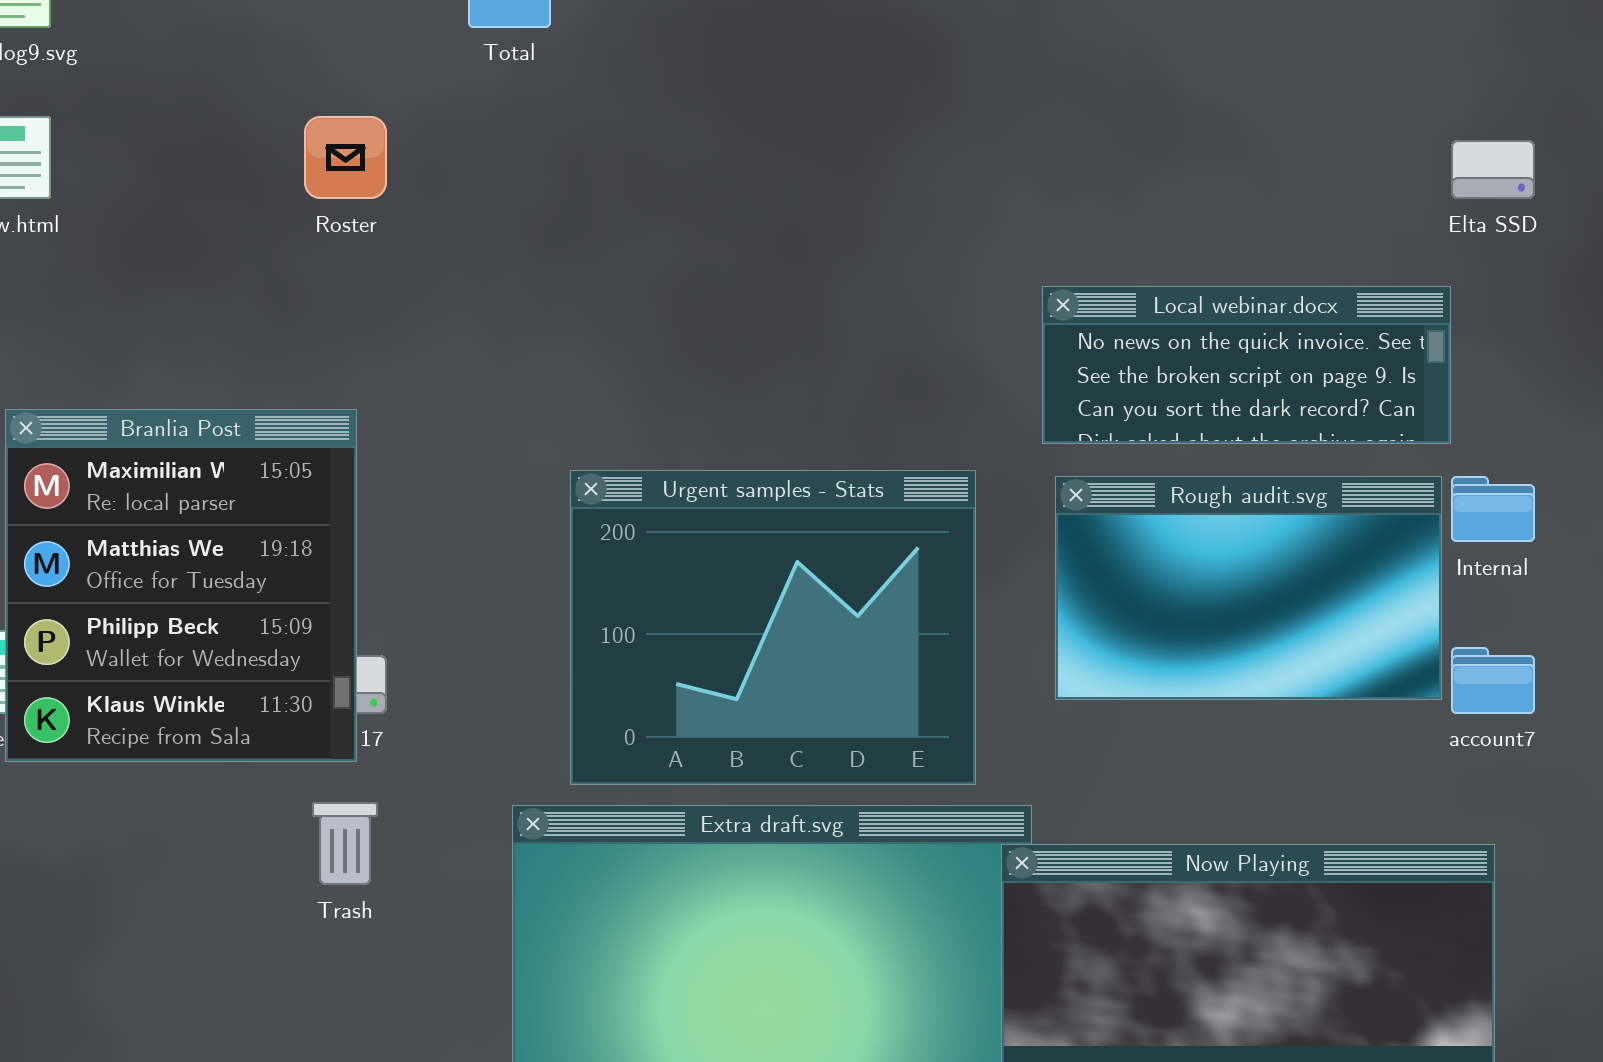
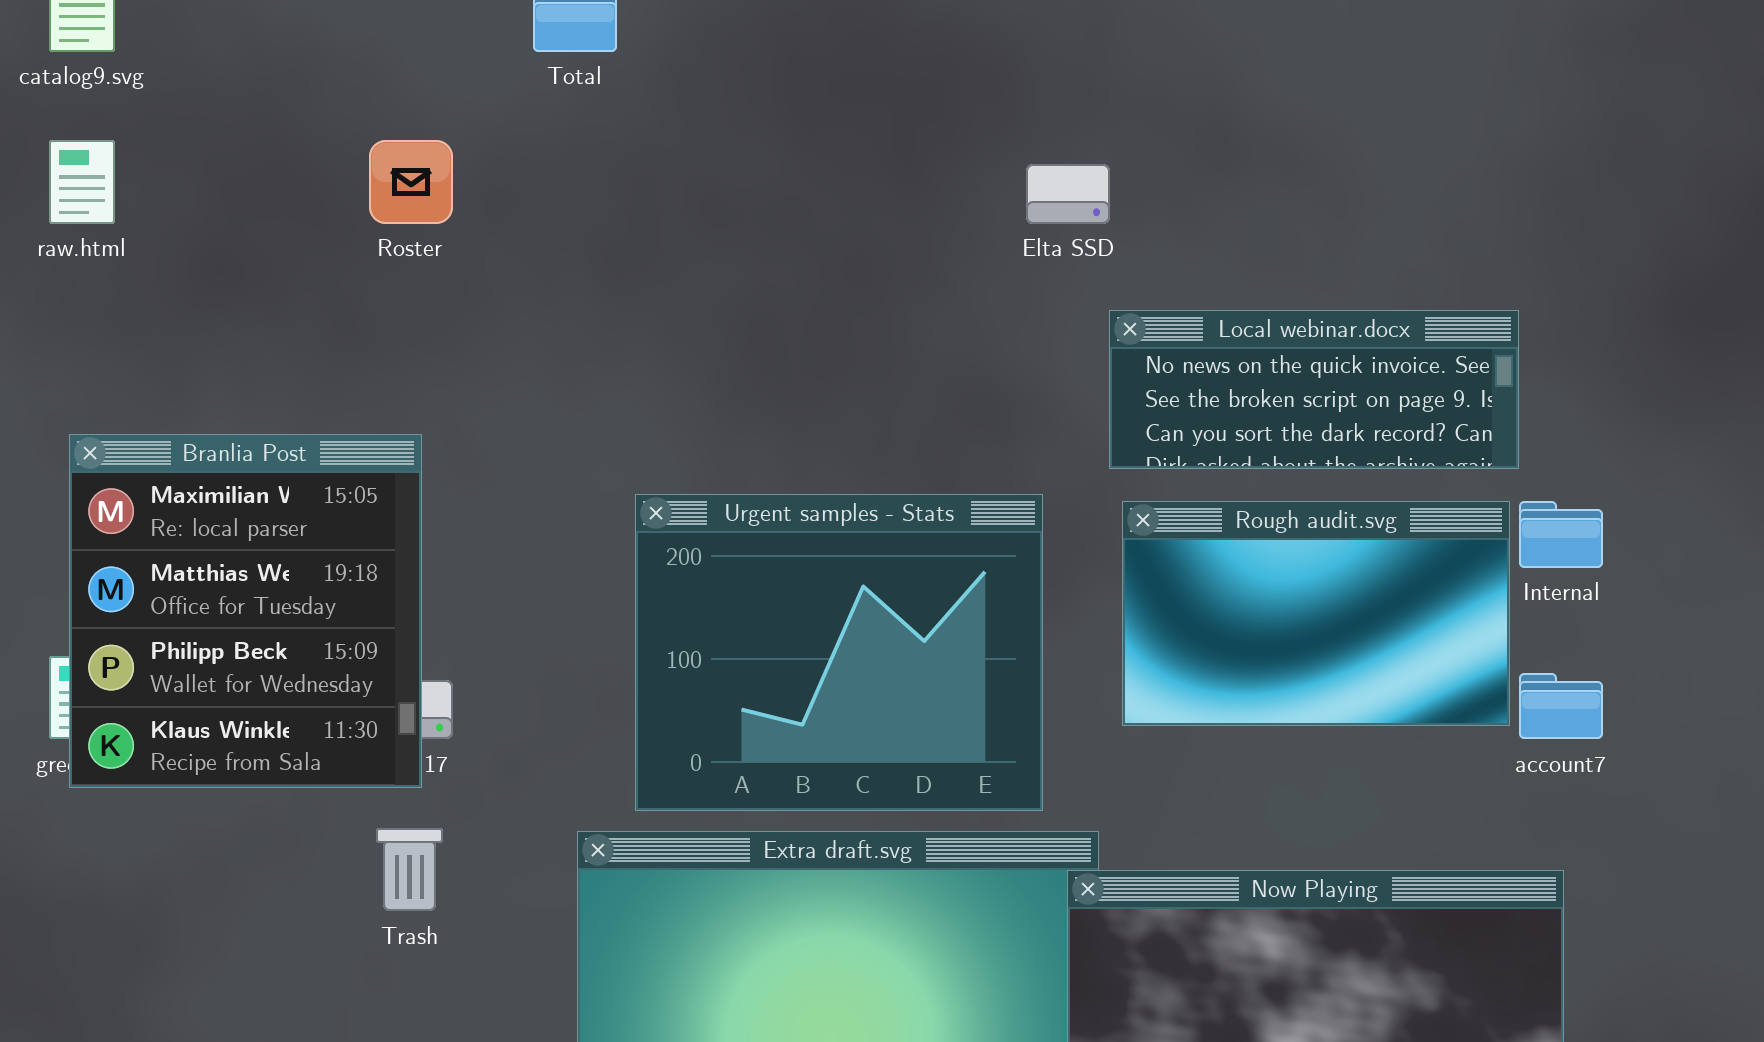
Elta SSD: [1451,140,1535,199] -> [1026,164,1110,224], moved

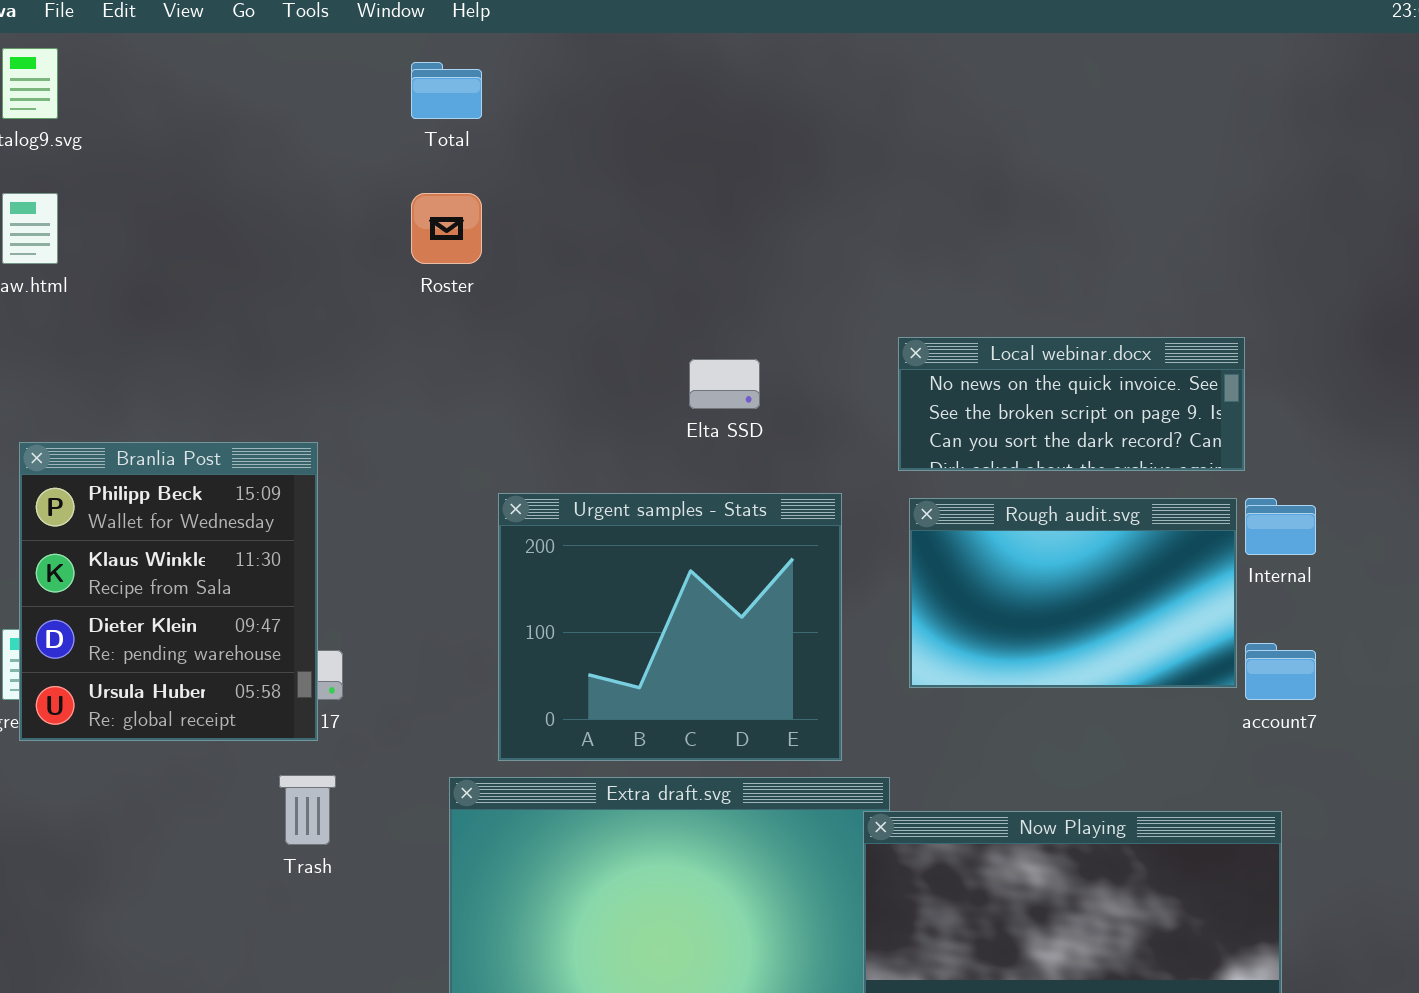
Roster: [369,140,453,224] -> [411,193,482,264], moved
Elta SSD: [1026,164,1110,224] -> [689,359,760,409], moved
Branlia Post: [69,434,422,788] -> [19,442,318,741], scrolled down 2 rows

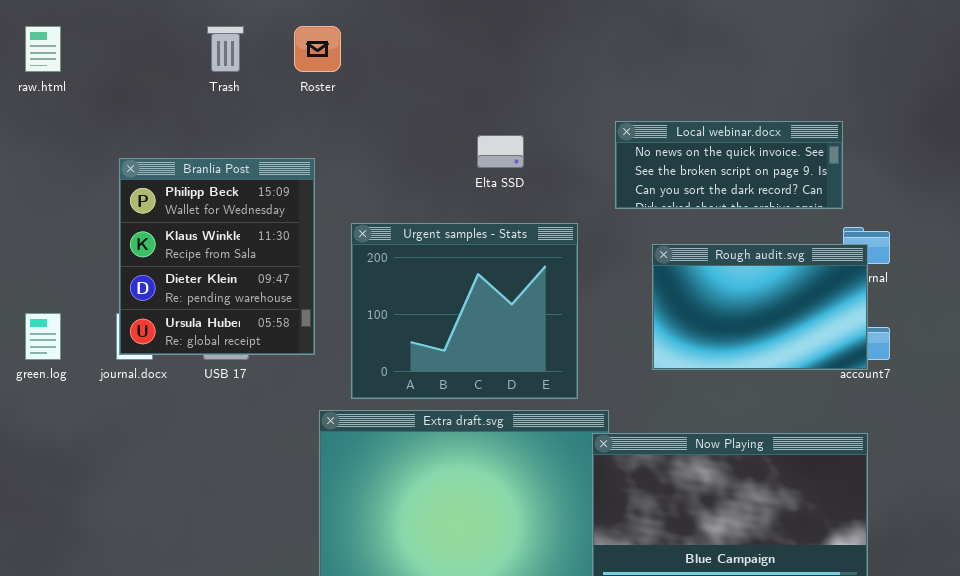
Branlia Post: [19,442,318,741] -> [119,158,315,355], moved
Rough audit.svg: [909,498,1237,688] -> [652,244,868,370], moved
Trash: [279,775,336,845] -> [207,26,244,72], moved

